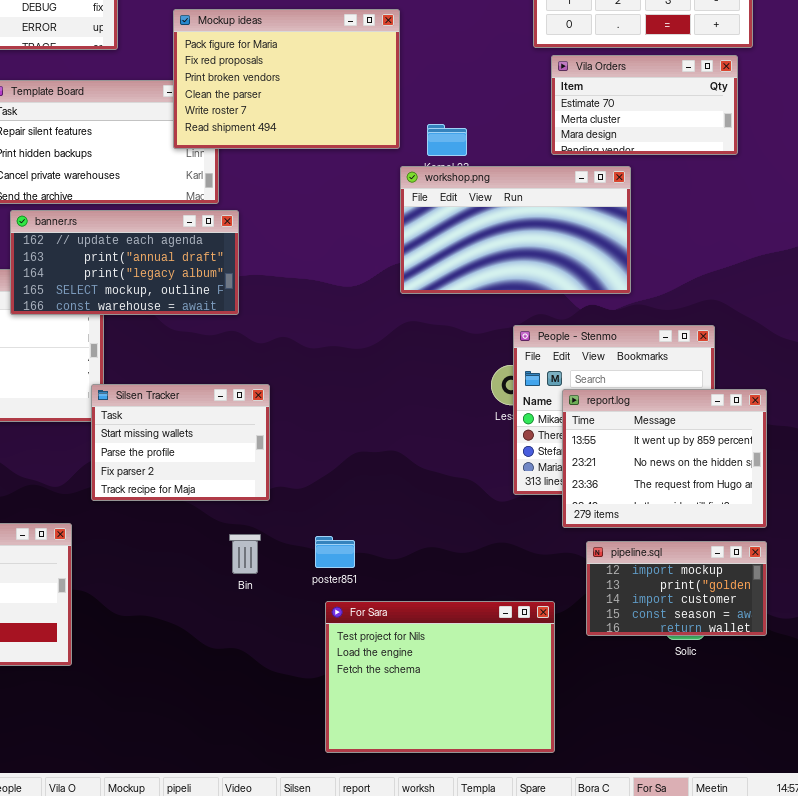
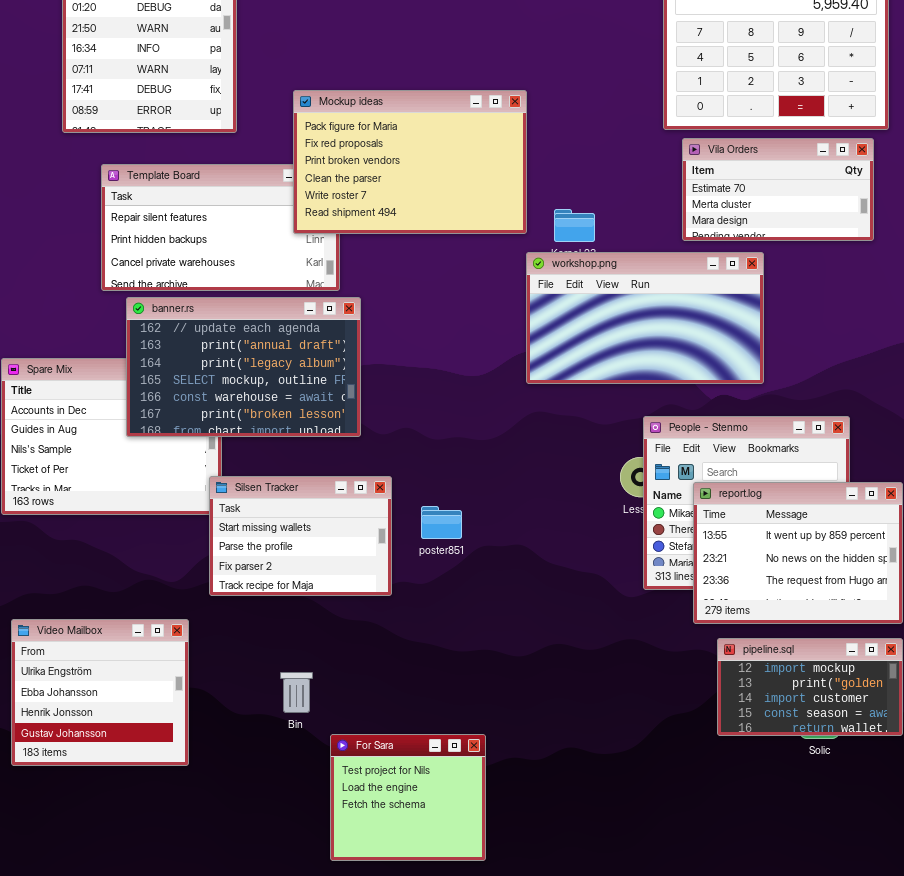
banner.rs: [10,210,239,315] -> [126,297,361,437], resized
Bin: [229,534,261,574] -> [280,672,313,713], moved
poster851: [315,536,355,568] -> [421,506,462,539], moved
For Sara: [325,601,555,753] -> [330,734,486,861], moved, resized

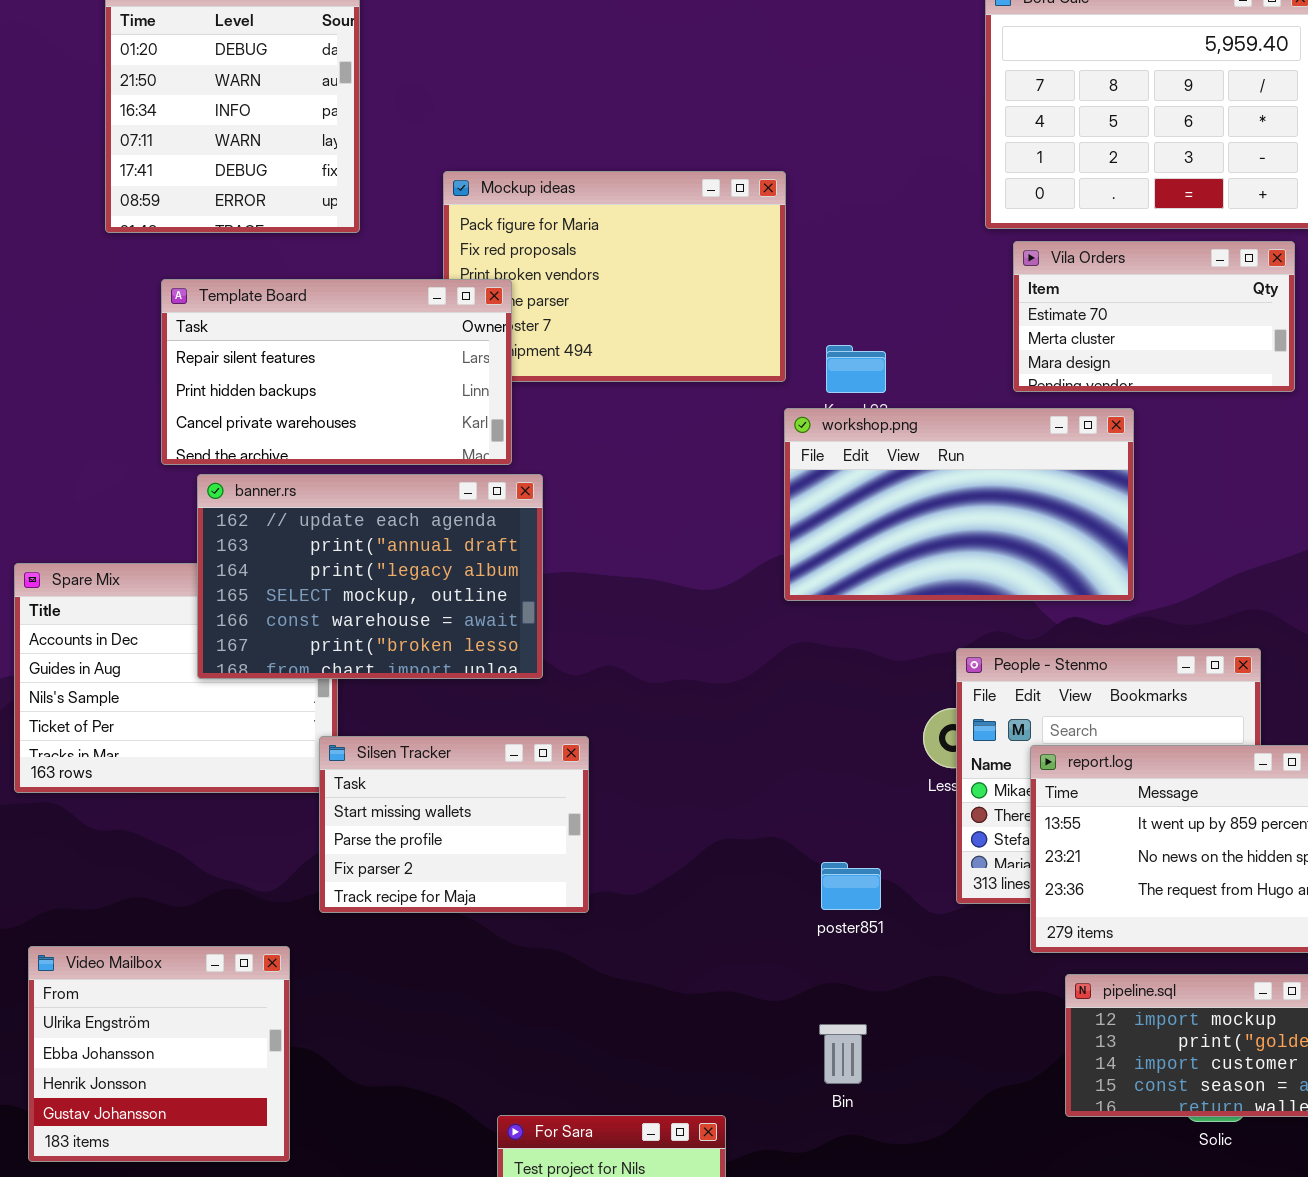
Template Board: [101,164,340,291] -> [161,279,512,465], raised
poster851: [421,506,462,539] -> [821,862,881,910], moved
Bin: [280,672,313,713] -> [819,1024,867,1084], moved

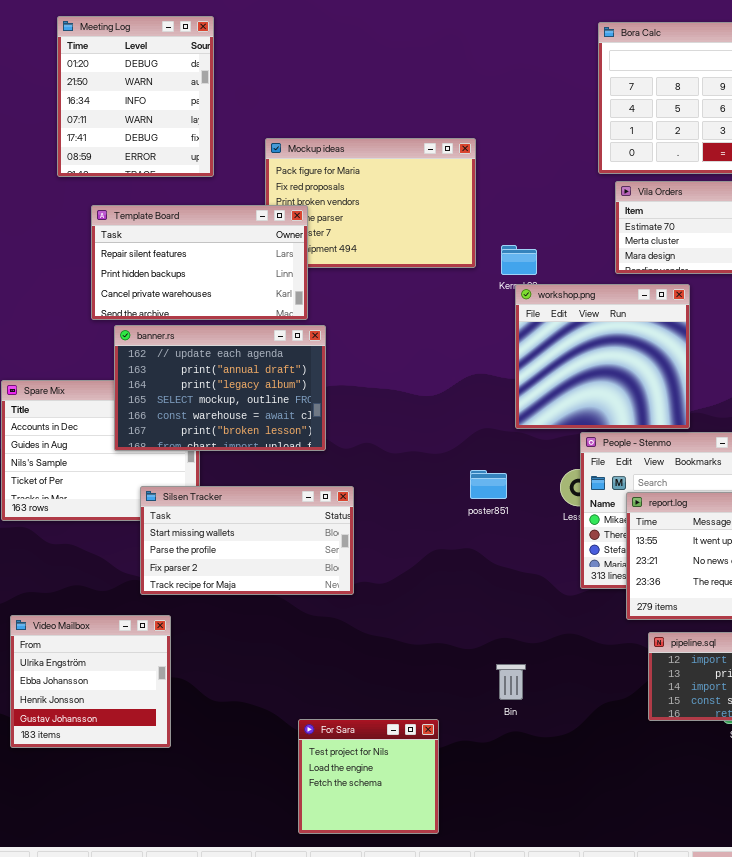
workshop.png: [784,408,1134,601] -> [515,284,690,429], resized
Silsen Tracker: [319,736,589,913] -> [140,486,354,595], resized
poster851: [821,862,881,910] -> [470,470,507,499], moved

